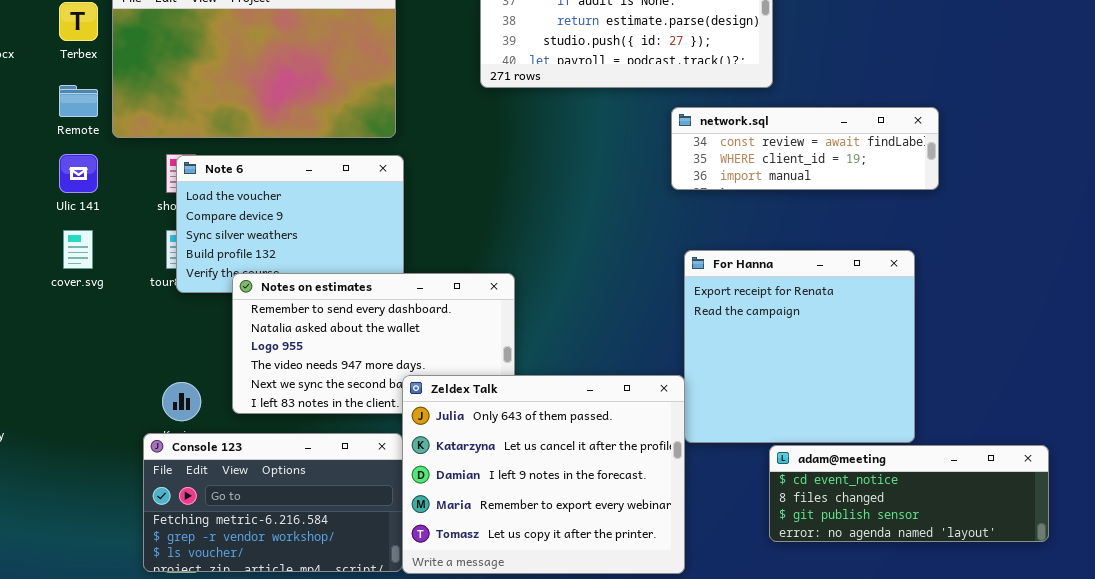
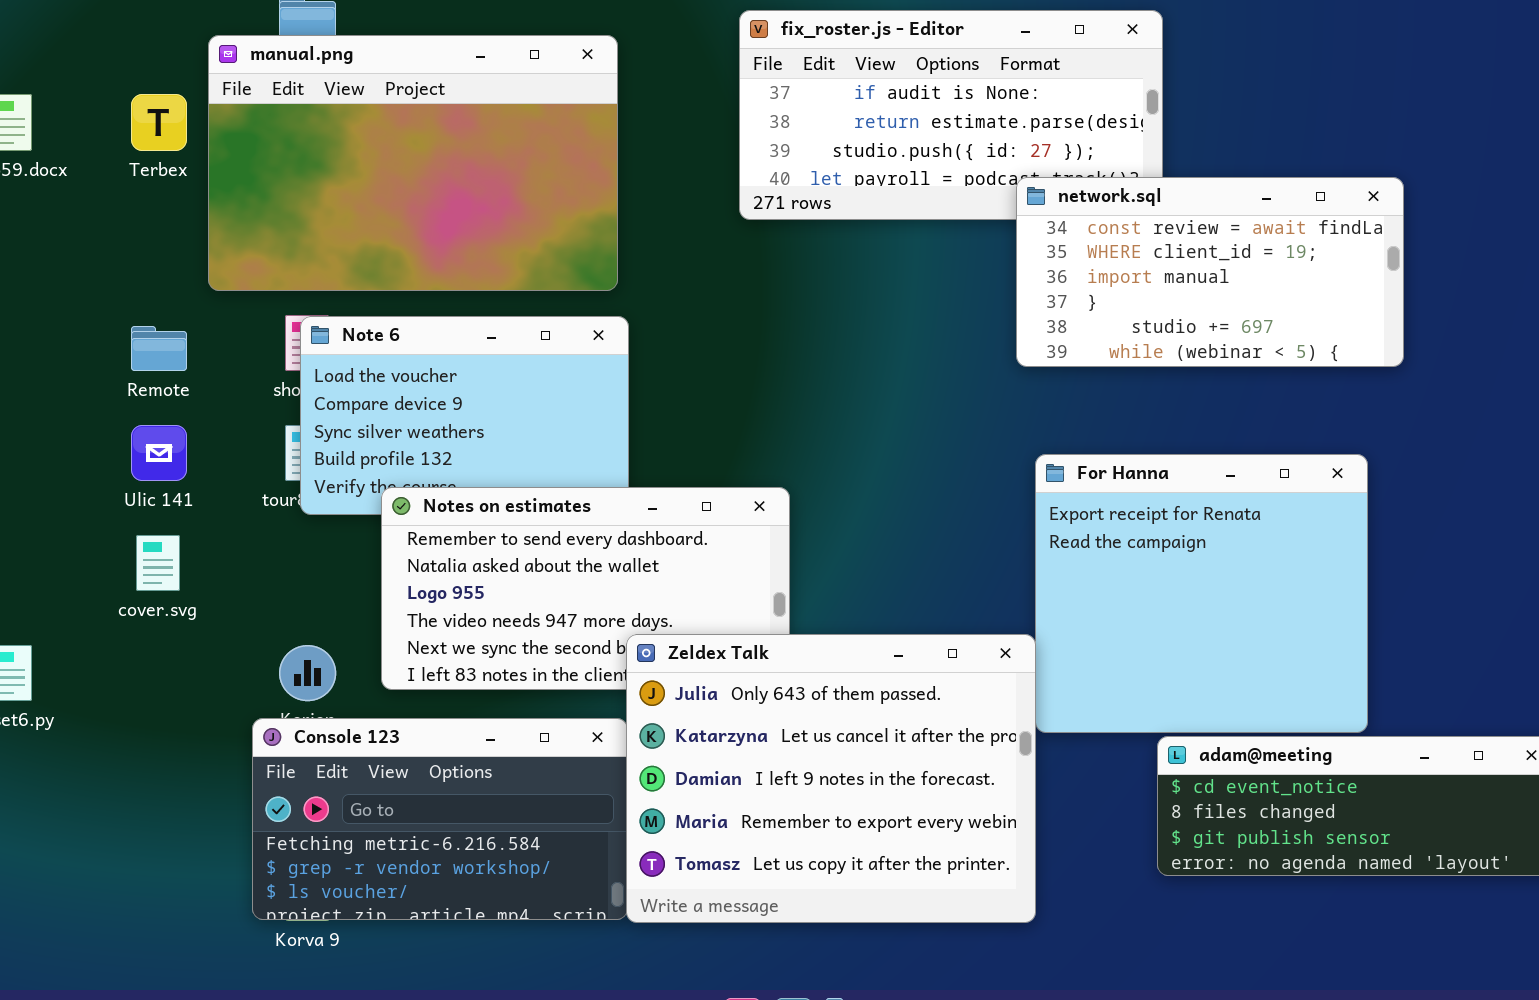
Remote: [59,85,98,117] -> [131,326,187,371], moved
network.sql: [671,107,939,190] -> [1016,177,1404,367], resized
Ulic 141: [59,154,98,193] -> [131,425,187,481], moved
cover.svg: [63,230,93,269] -> [136,535,180,591], moved

